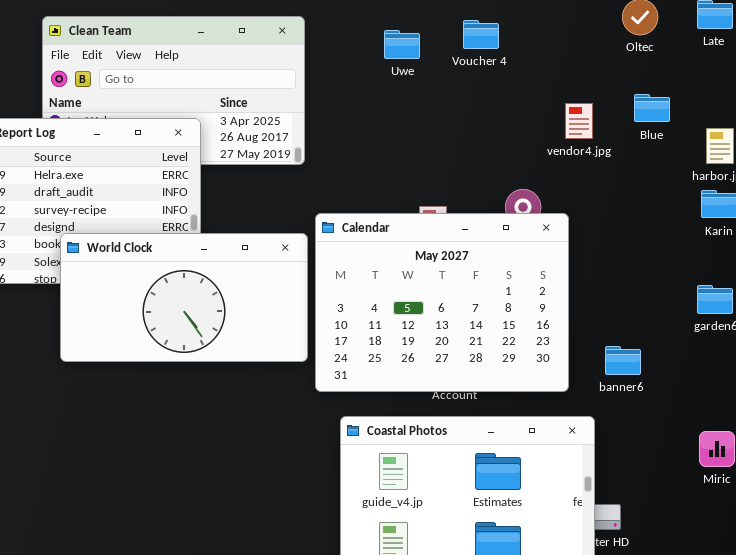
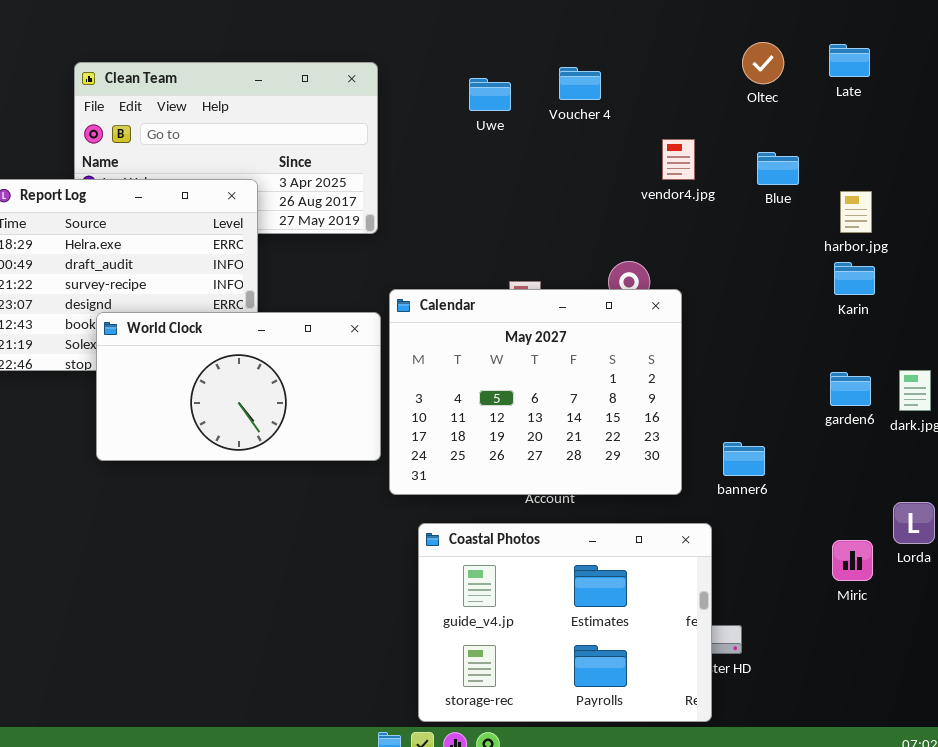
vendor4.jpg: [565,103,593,139] -> [662,139,695,180], moved

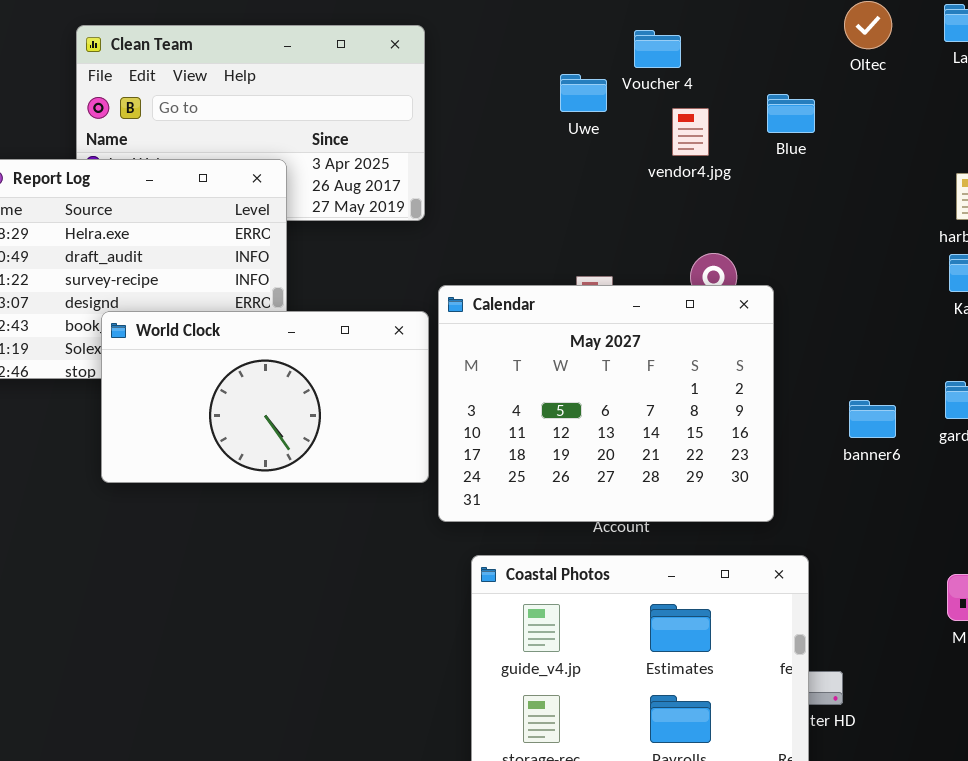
Uwe: [469,78,511,111] -> [560,74,607,112], moved
vendor4.jpg: [662,139,695,180] -> [672,108,709,156], moved
Blue: [757,152,799,185] -> [767,94,815,133], moved
banner6: [723,442,765,476] -> [849,400,896,438], moved

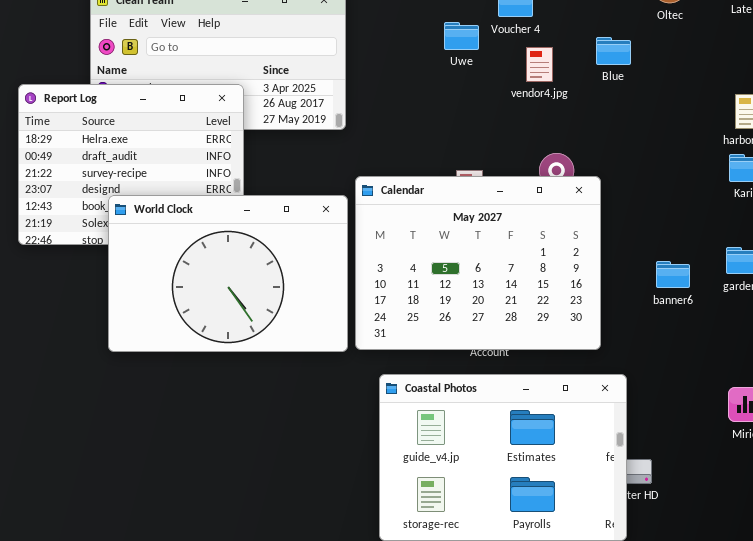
World Clock: [101,311,429,483] -> [108,195,348,352], resized

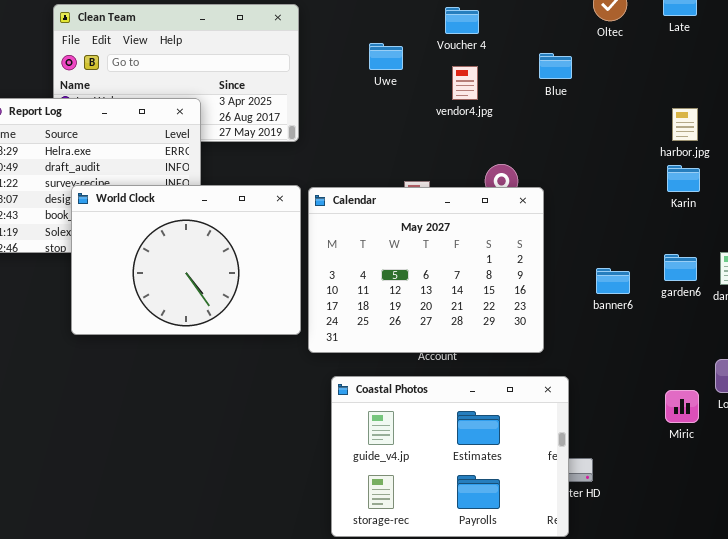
Uwe: [444,22,479,50] -> [369,43,403,70], moved
vendor4.jpg: [526,47,553,82] -> [452,66,478,100], moved
World Clock: [108,195,348,352] -> [71,185,301,335], moved

